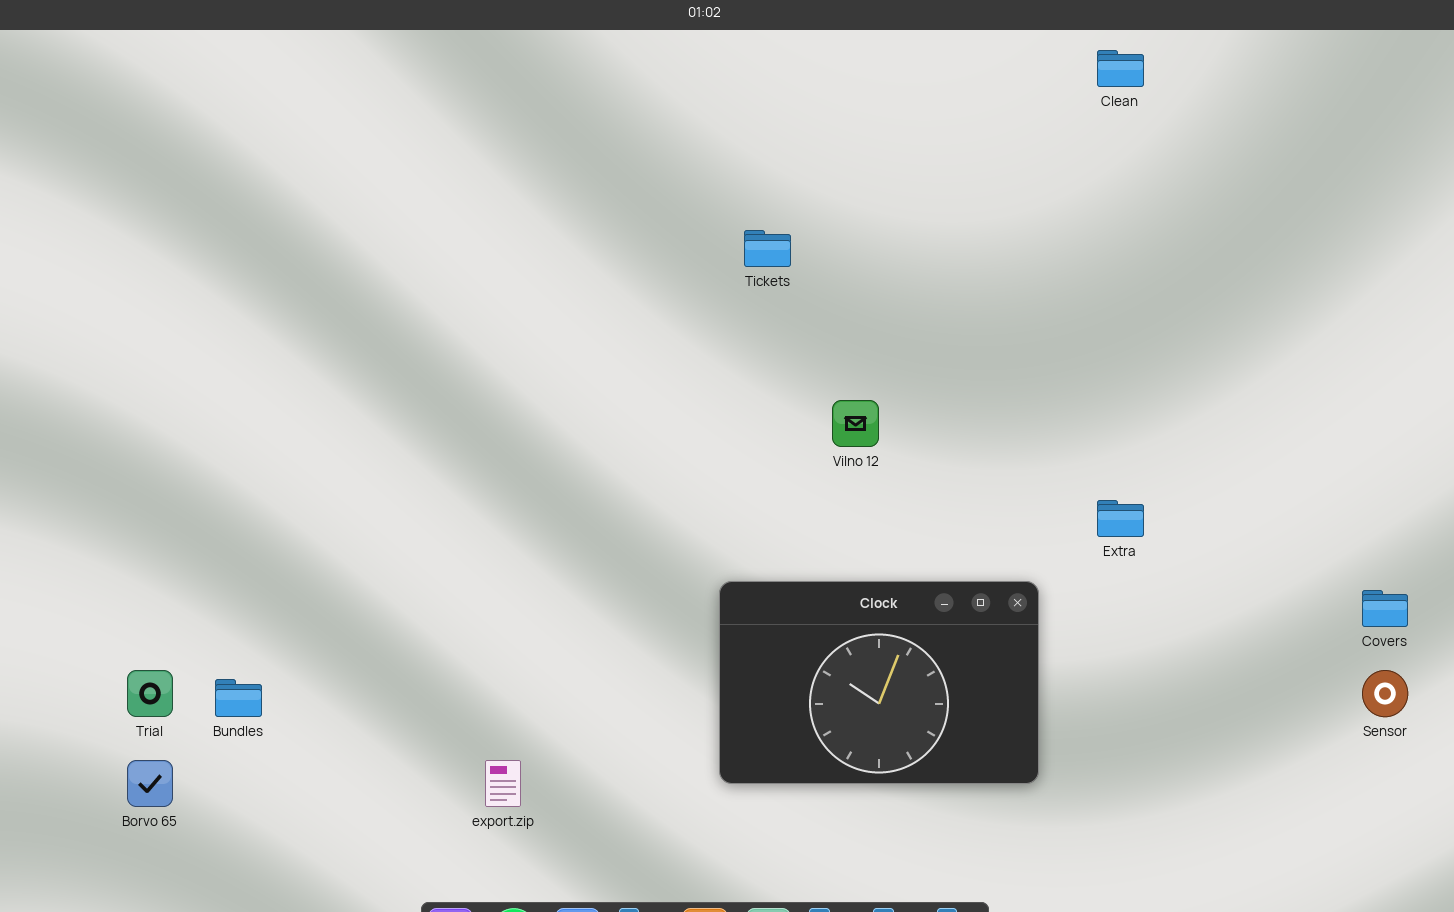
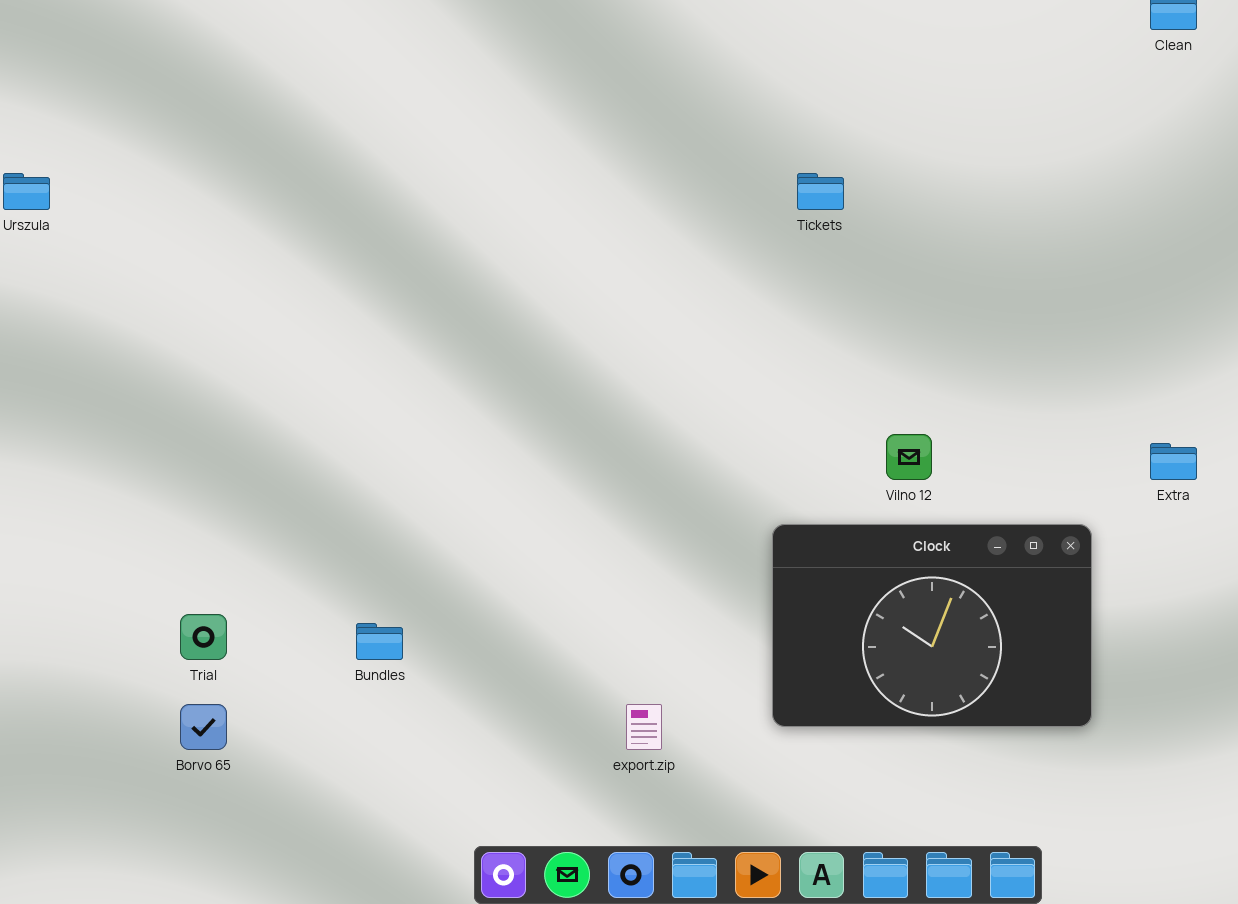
Vilno 12: [832,400,879,447] -> [886,434,932,480], moved
Bundles: [215,679,262,717] -> [356,623,403,660], moved
export.zip: [485,760,521,807] -> [626,704,662,750], moved

